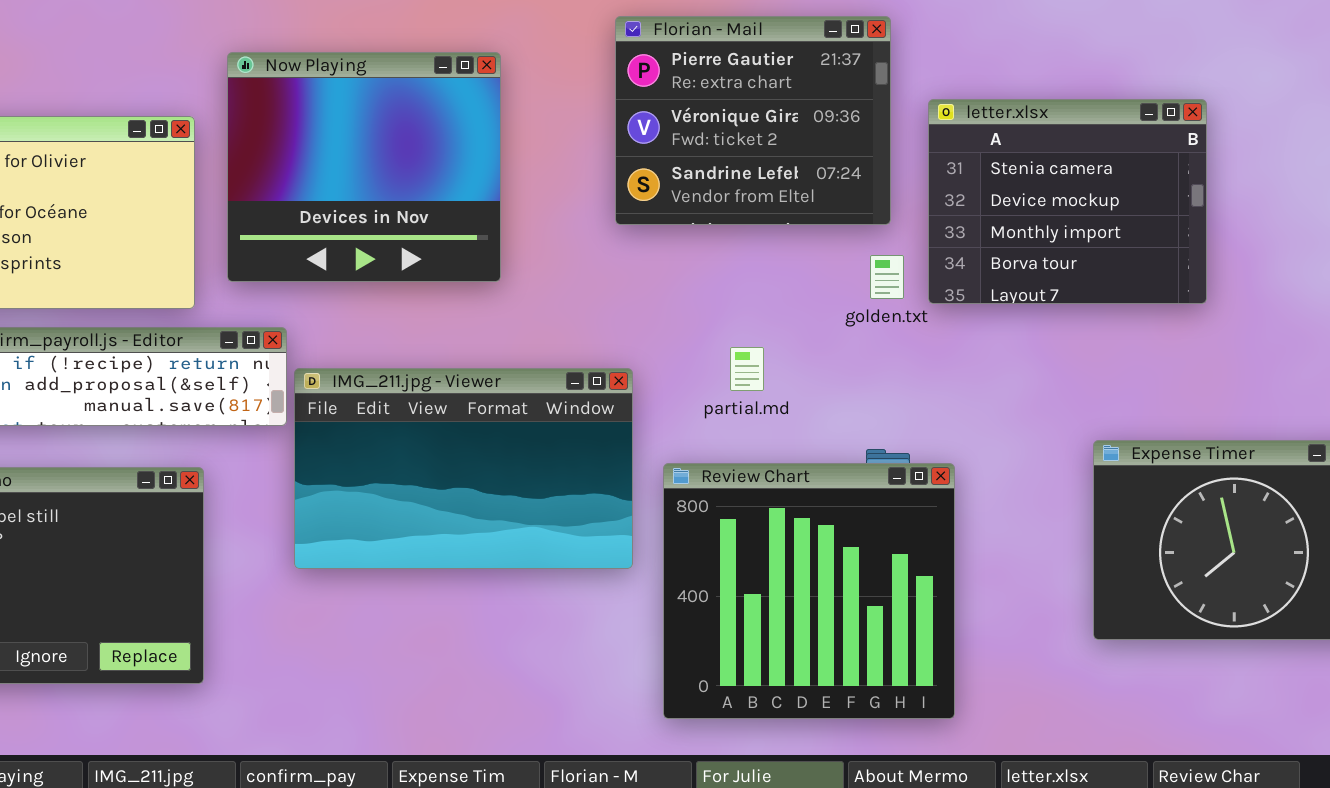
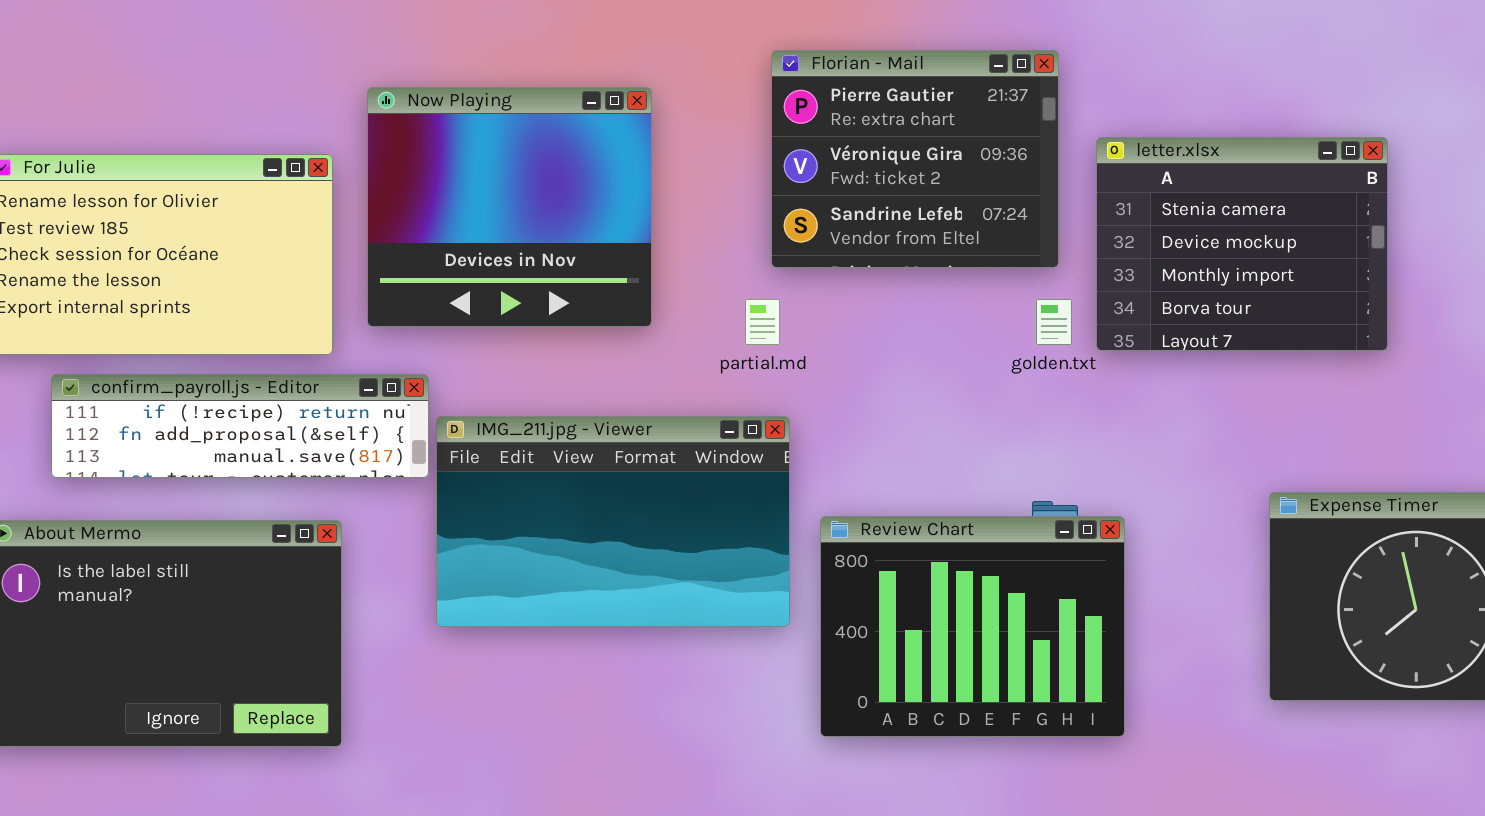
partial.md: [730,347,764,391] -> [745,299,780,345], moved
Review Chart: [663,463,955,719] -> [820,516,1125,737], resized

